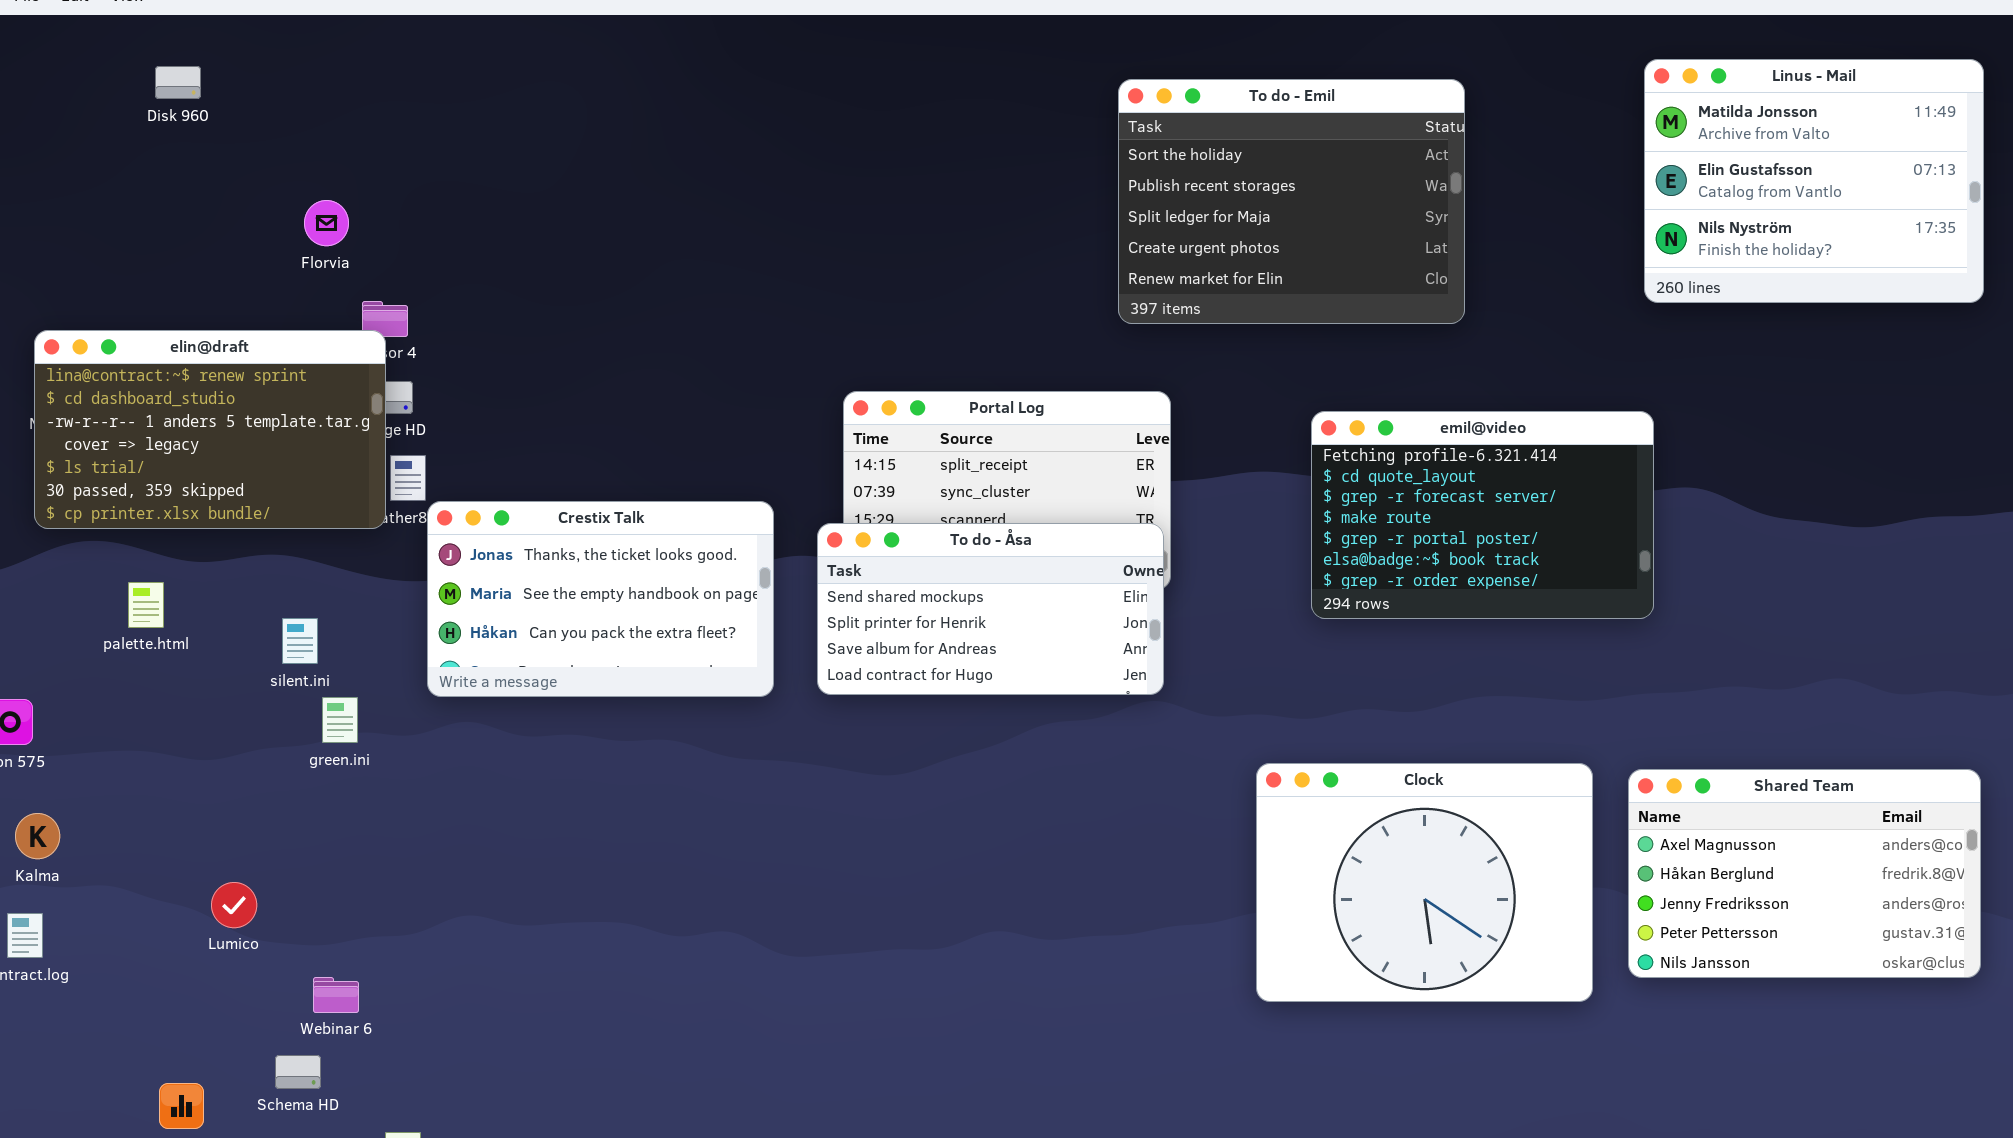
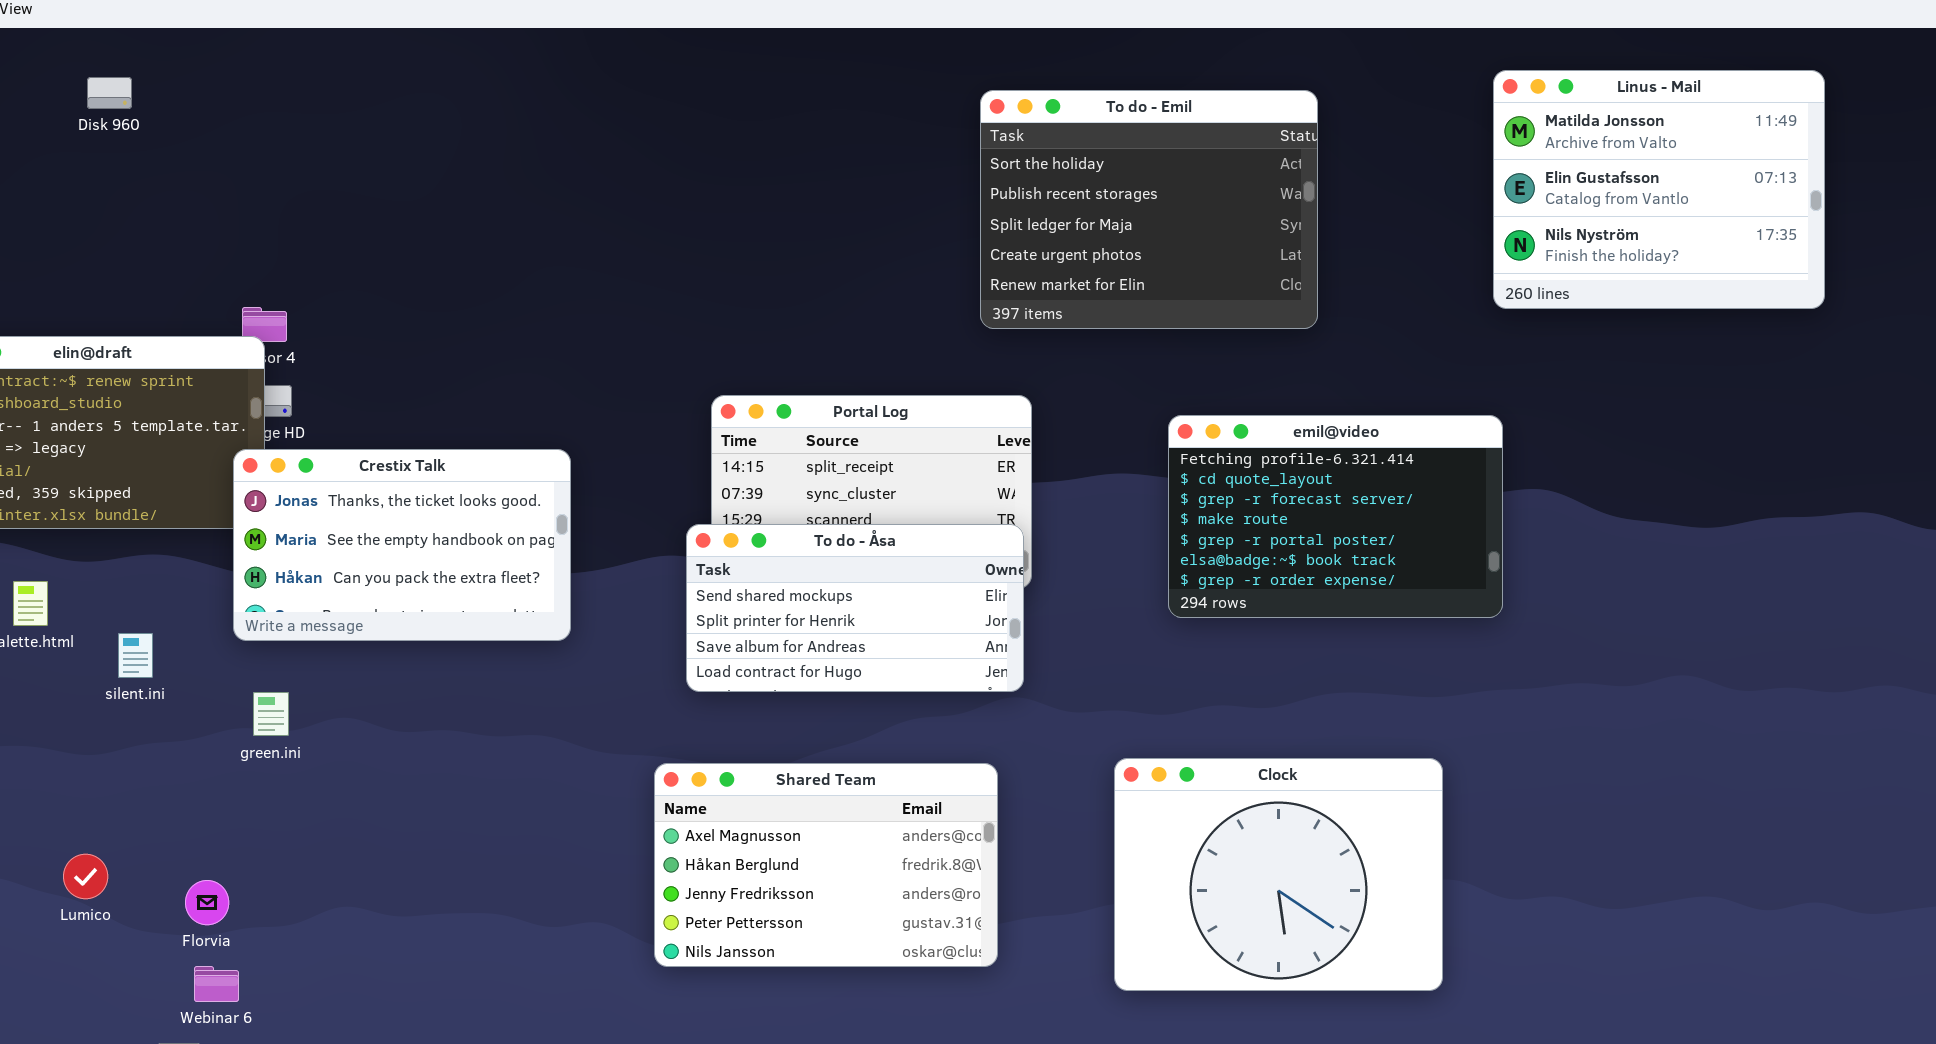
Disk 960: [155,66,201,99] -> [87,77,132,109], moved
Florvia: [304,200,349,246] -> [185,880,229,925], moved
Crestix Talk: [427,501,774,697] -> [233,449,571,641], moved
silent.ini: [282,618,318,664] -> [118,633,153,678], moved
green.ini: [322,697,358,743] -> [253,692,289,736], moved
Shared Team: [1628,769,1981,978] -> [654,763,998,967], moved
Lumico: [211,882,257,928] -> [63,854,108,899], moved

